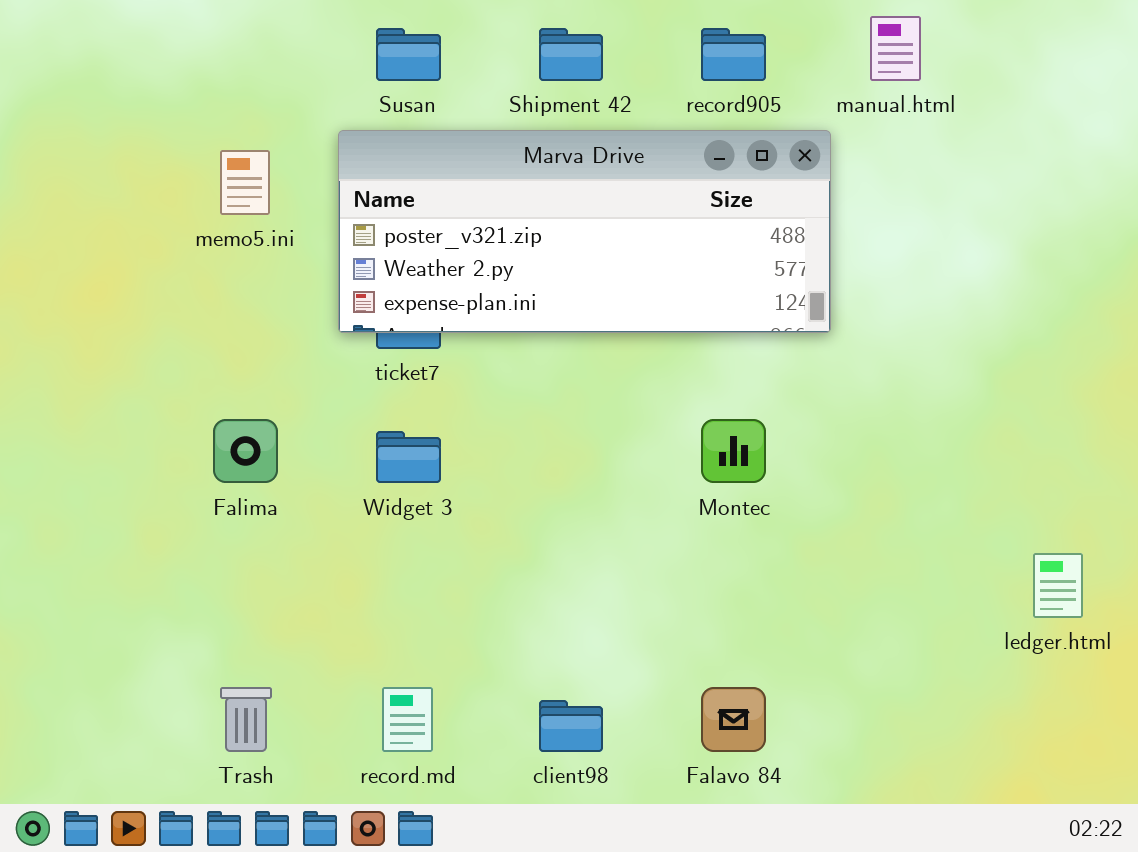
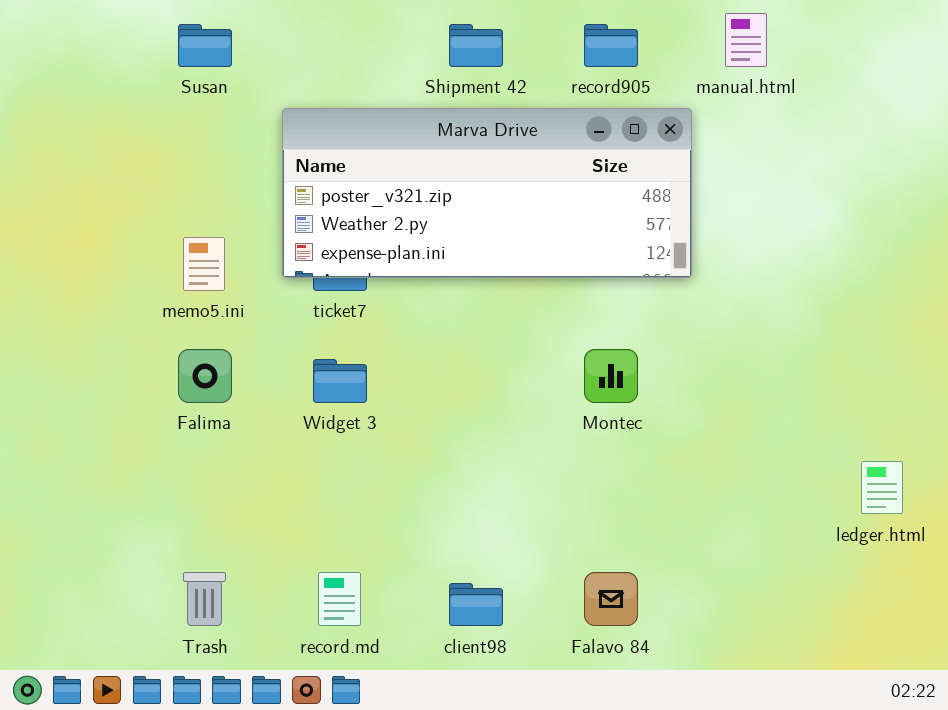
Susan: [376,28,441,81] -> [178,24,232,67], moved
memo5.ini: [220,150,270,215] -> [183,237,225,291], moved

